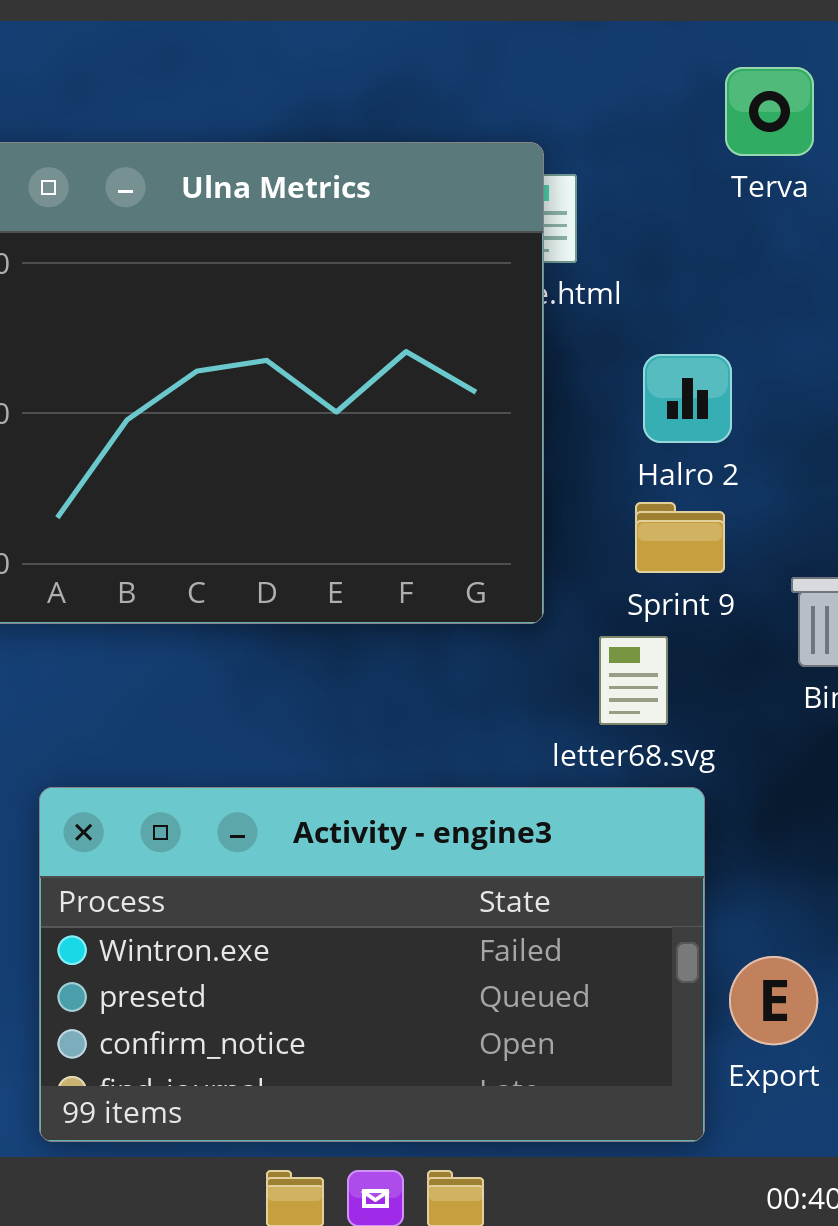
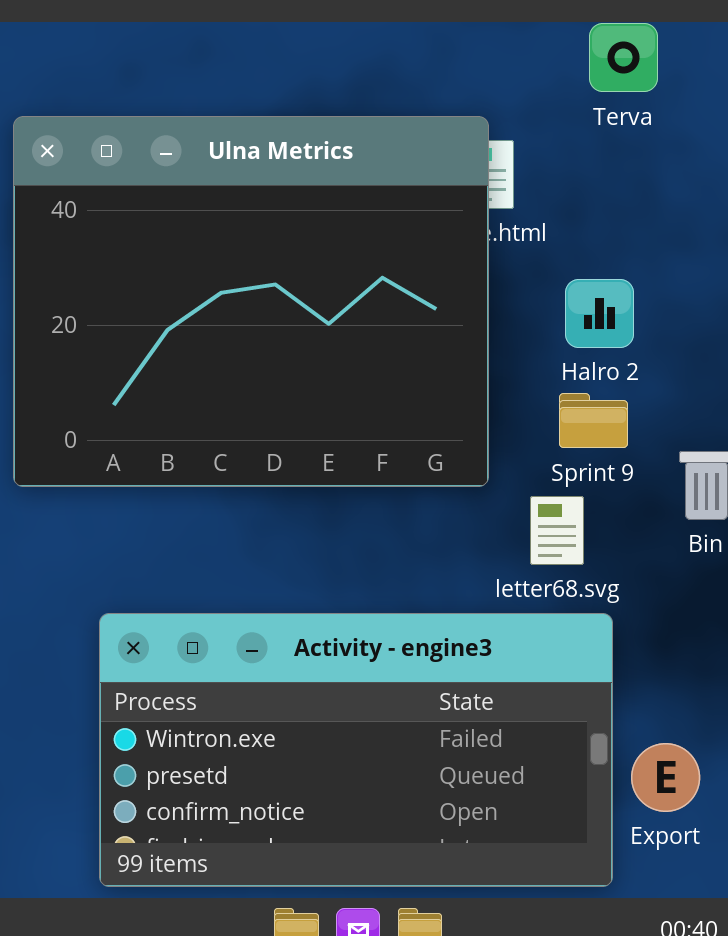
Terva: [725,67,814,156] -> [589,23,658,92], moved

